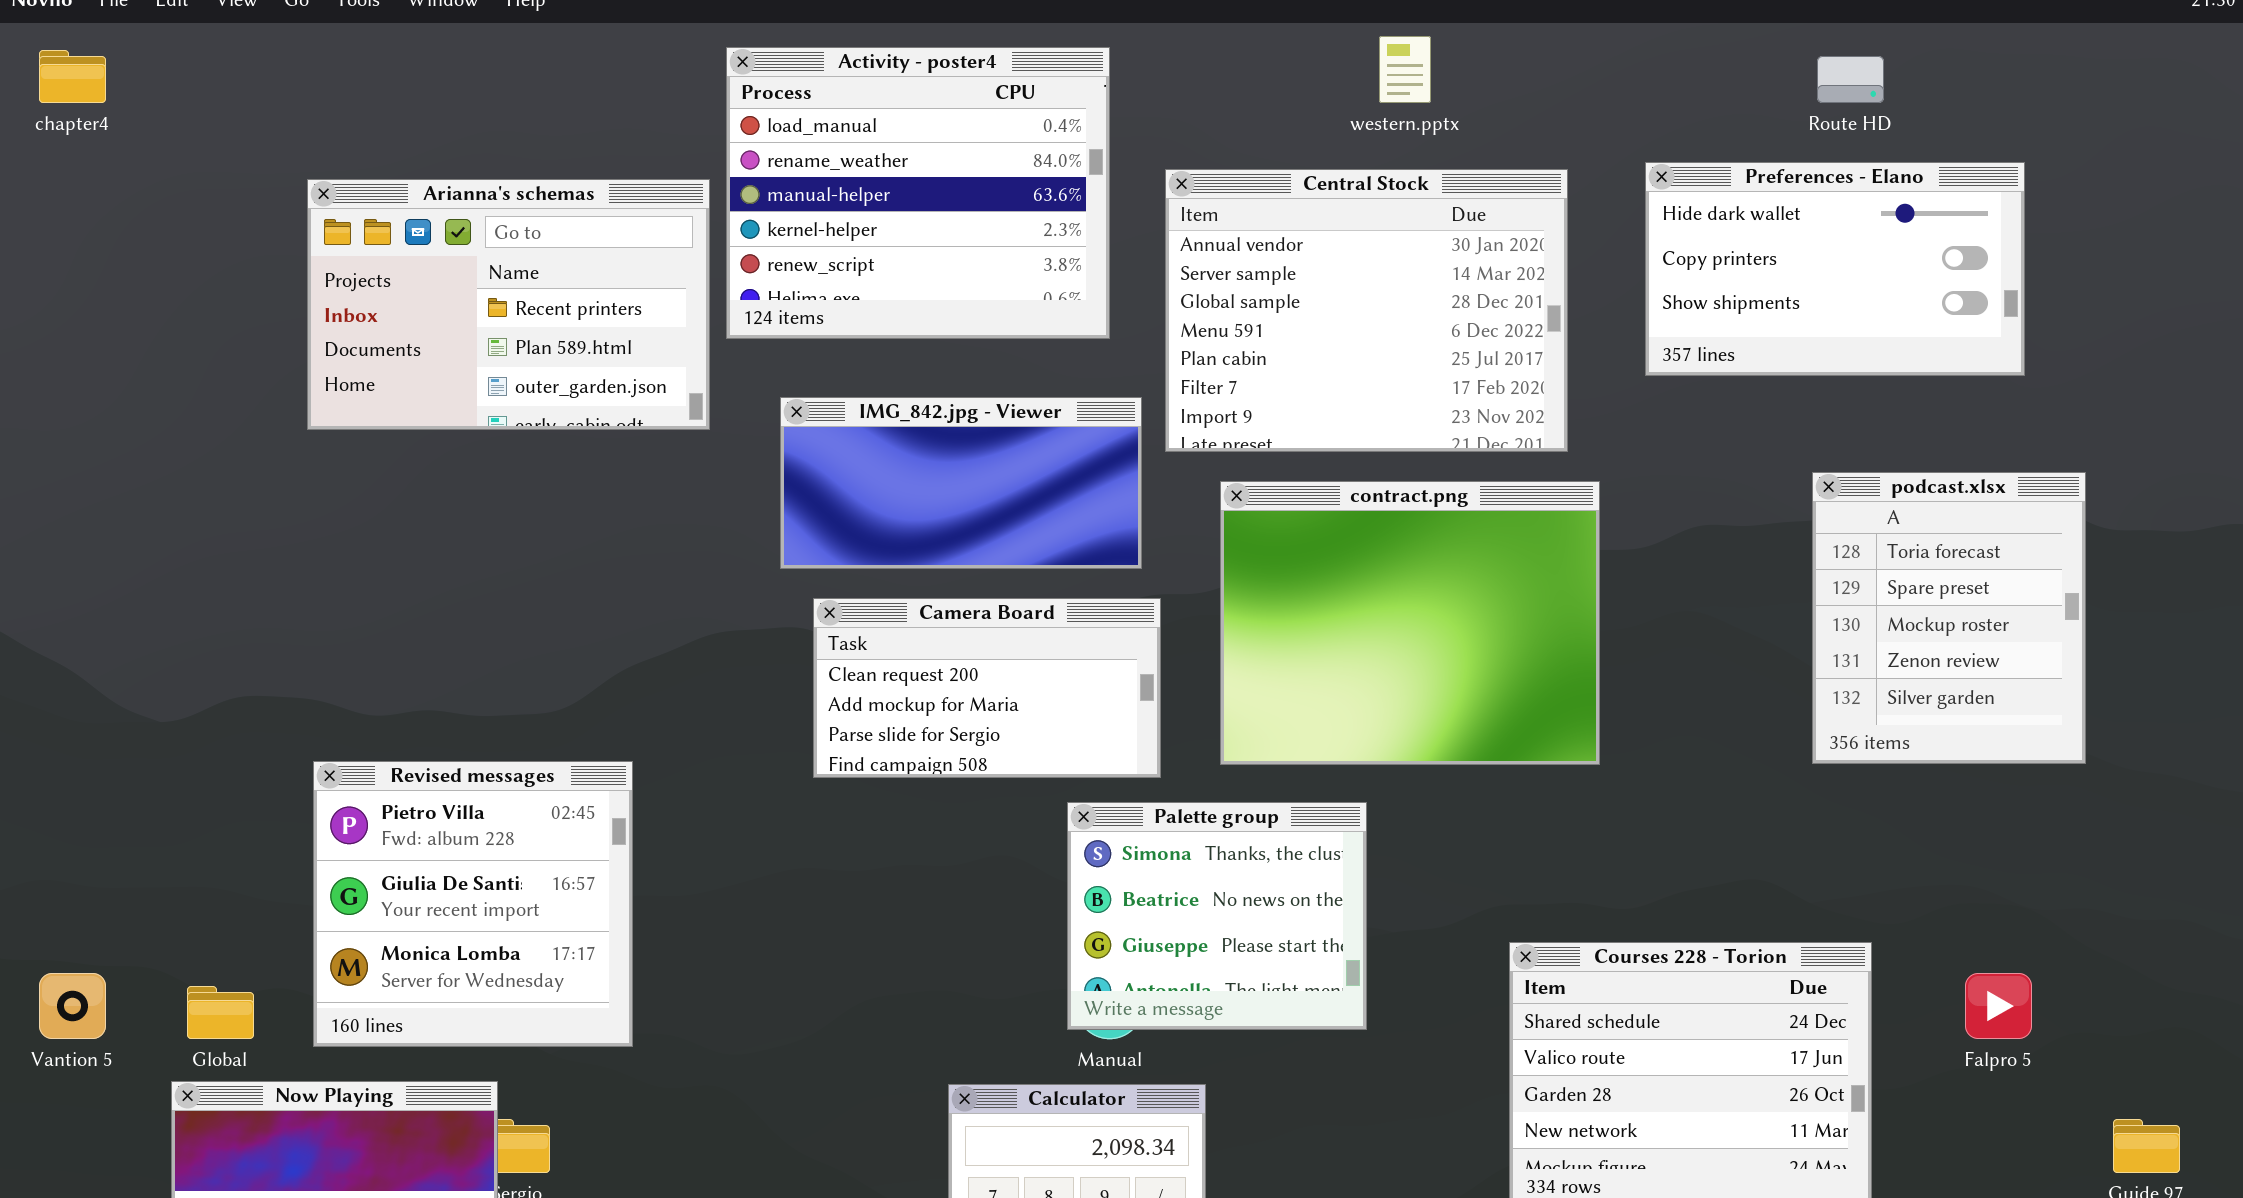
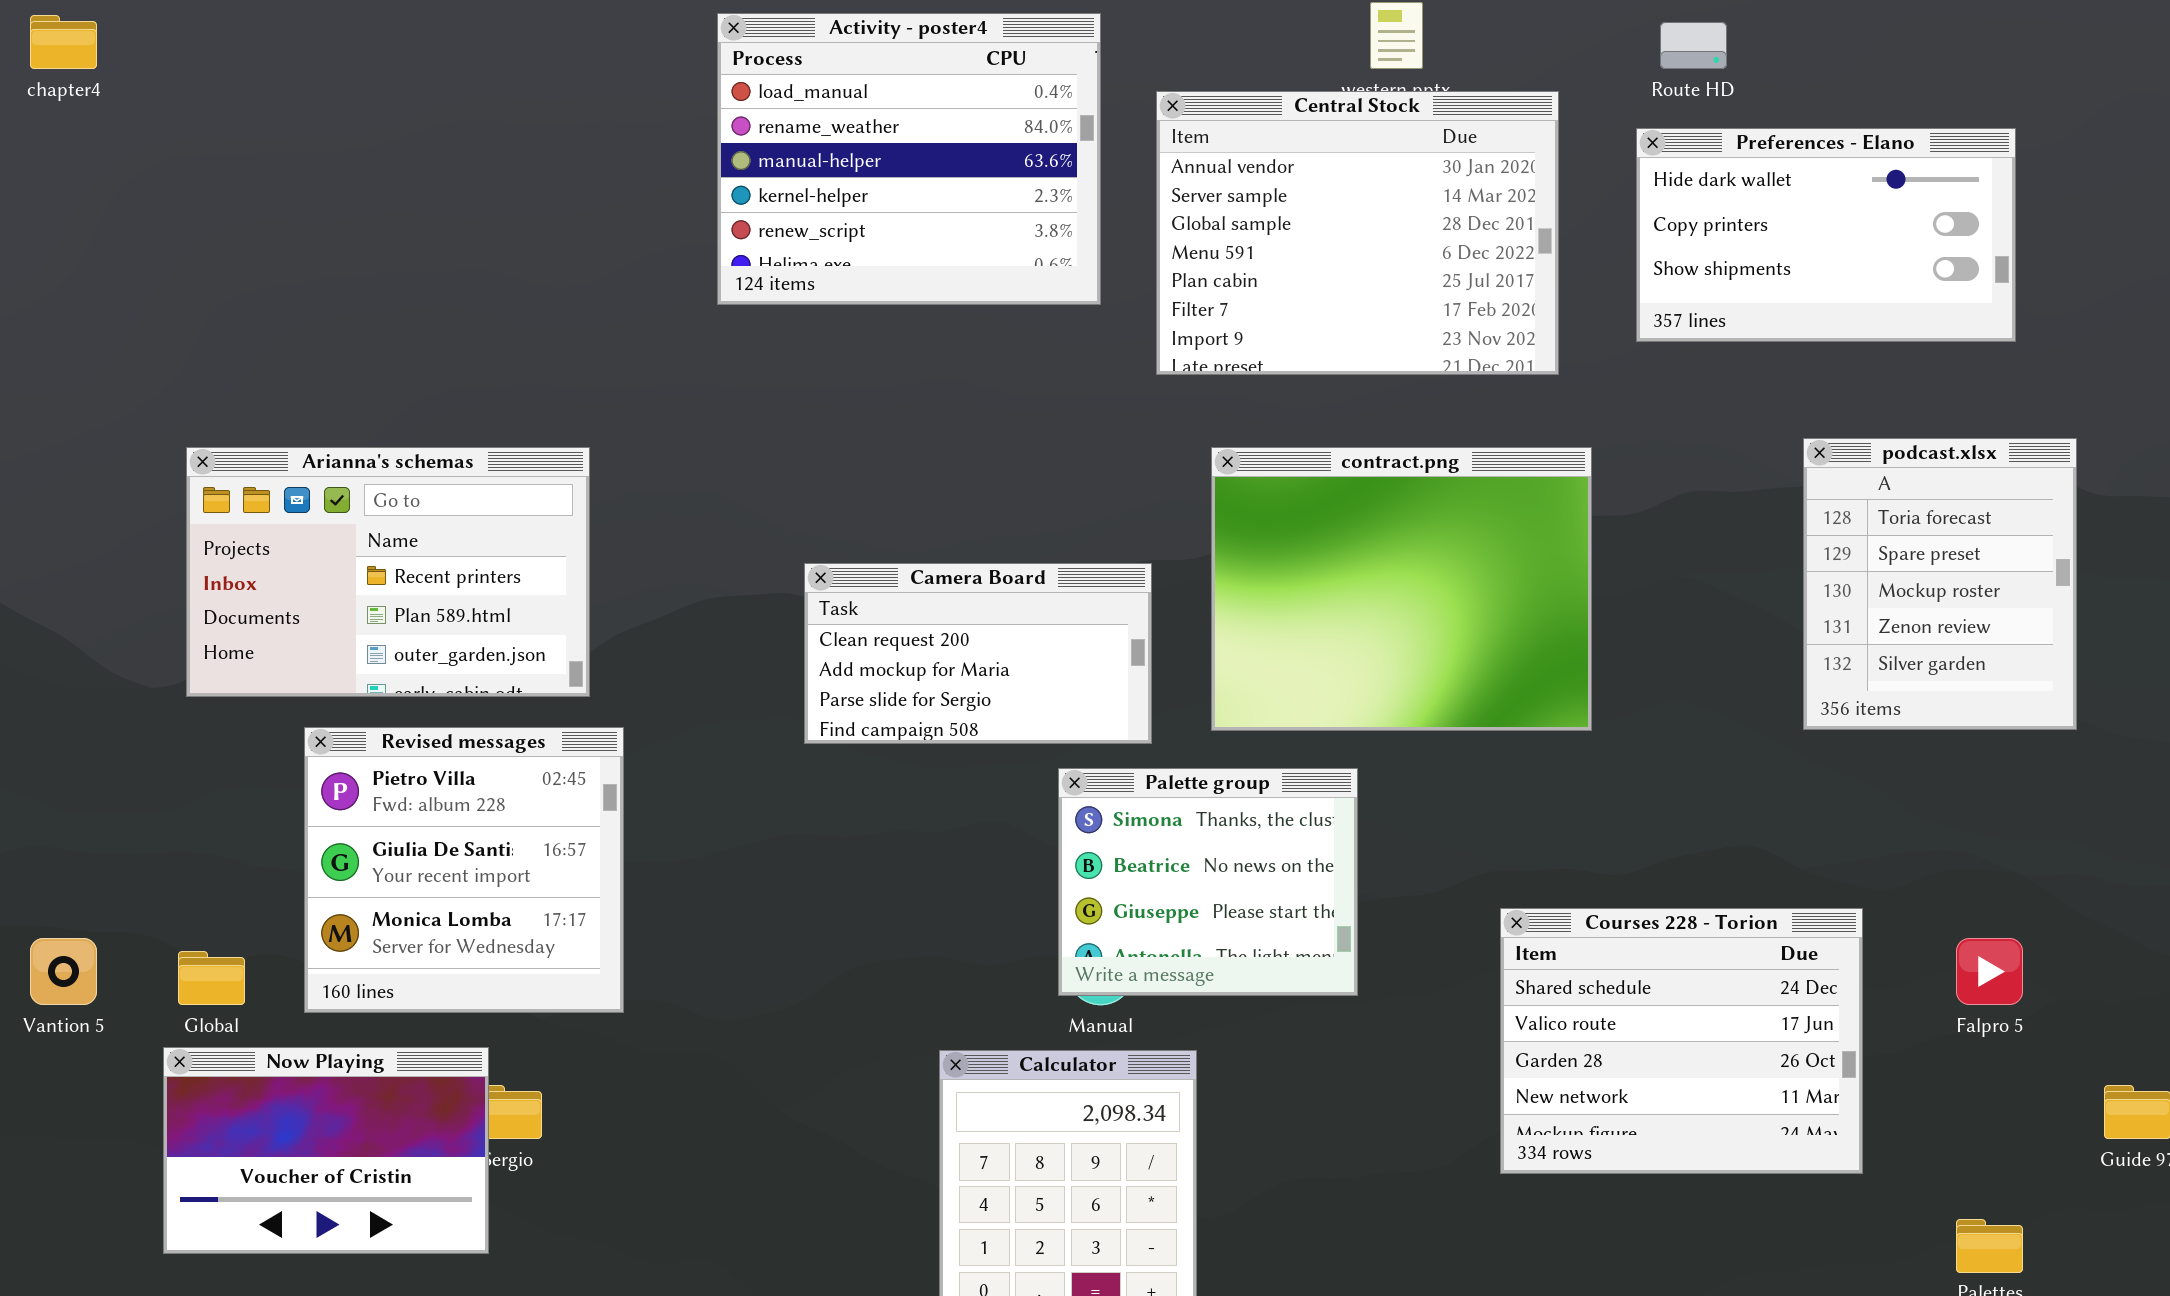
Route HD: [1817,56,1884,103] -> [1660,22,1727,69], moved
Central Stock: [1165,169,1568,452] -> [1156,91,1559,375], moved
Arianna's schemas: [307,179,710,430] -> [186,447,590,697], moved
IMG_842.jpg - Viewer: [780,397,1142,569] -> none, closed

